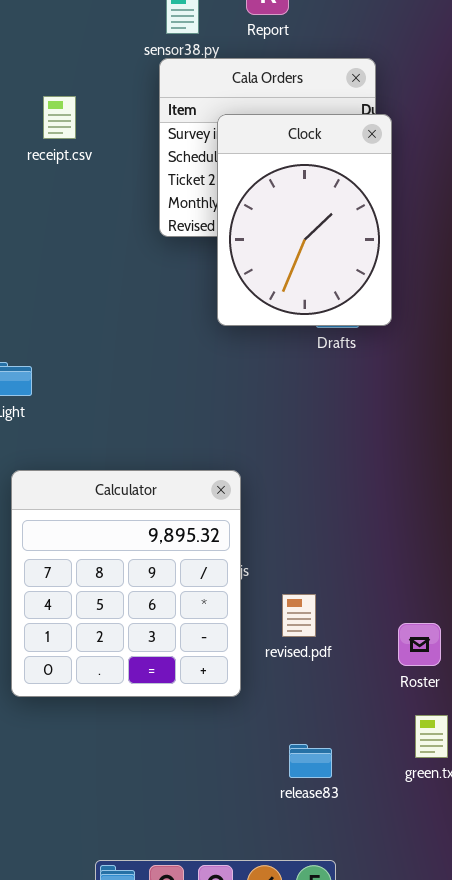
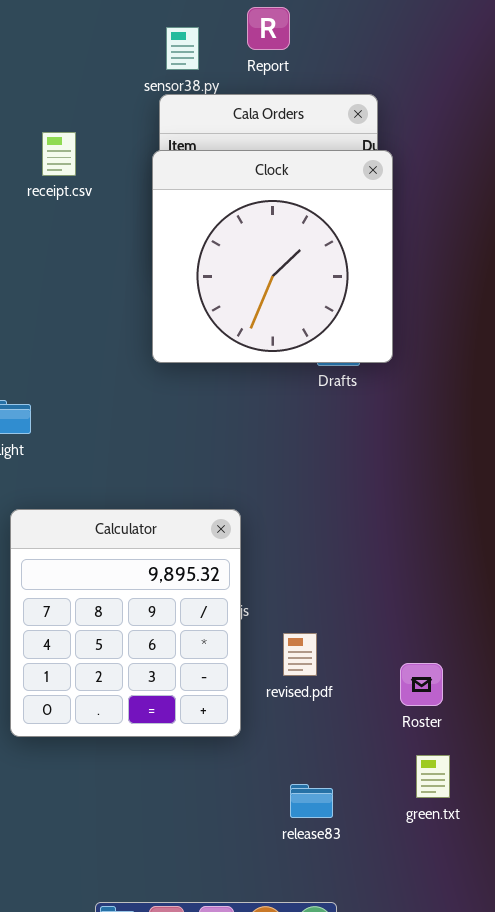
Clock: [217,114,392,326] -> [152,150,393,363], resized

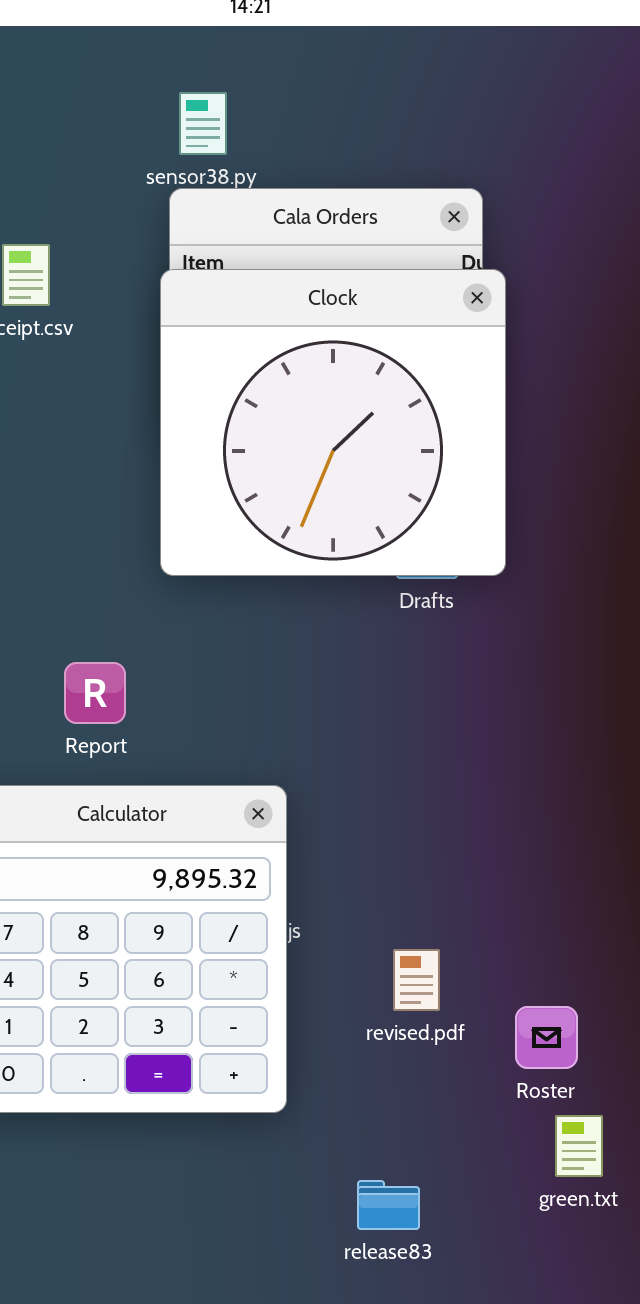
Report: [247,7,290,50] -> [64,662,126,724], moved
revised.pdf: [283,633,317,676] -> [393,949,440,1011], moved
green.txt: [416,755,450,798] -> [555,1115,603,1177], moved

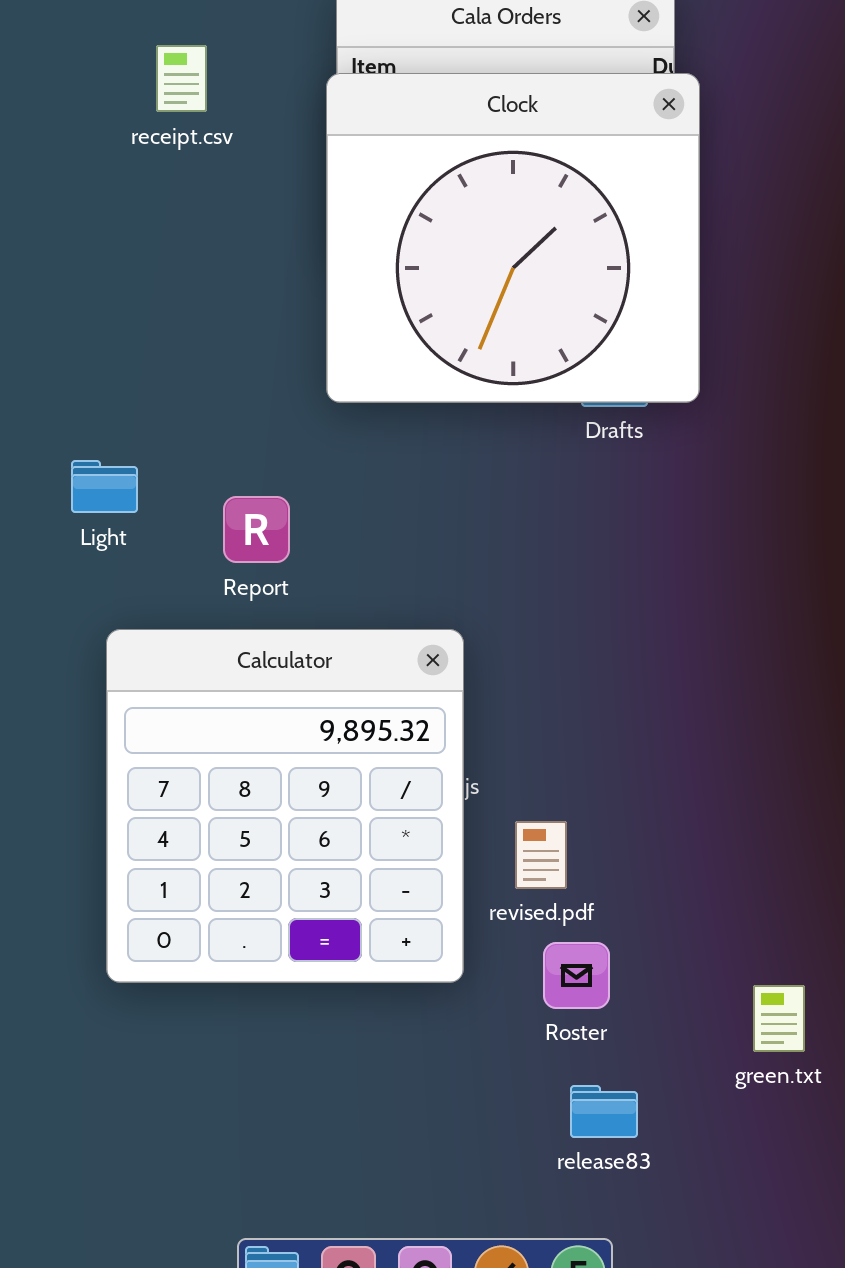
revised.pdf: [393,949,440,1011] -> [515,821,567,889], moved
Roster: [515,1006,578,1069] -> [543,942,610,1009], moved
release83: [357,1180,420,1230] -> [570,1085,638,1138], moved

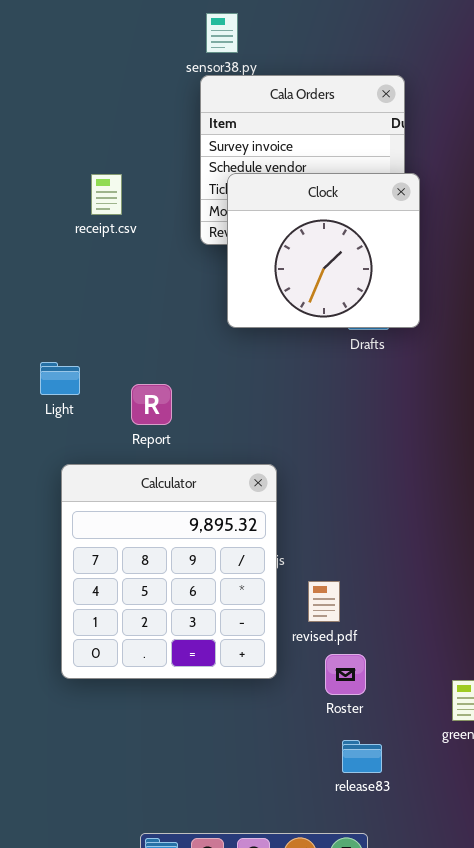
receipt.csv: [156,45,207,112] -> [91,174,122,215], moved
Clock: [326,73,700,403] -> [227,173,420,328], resized

